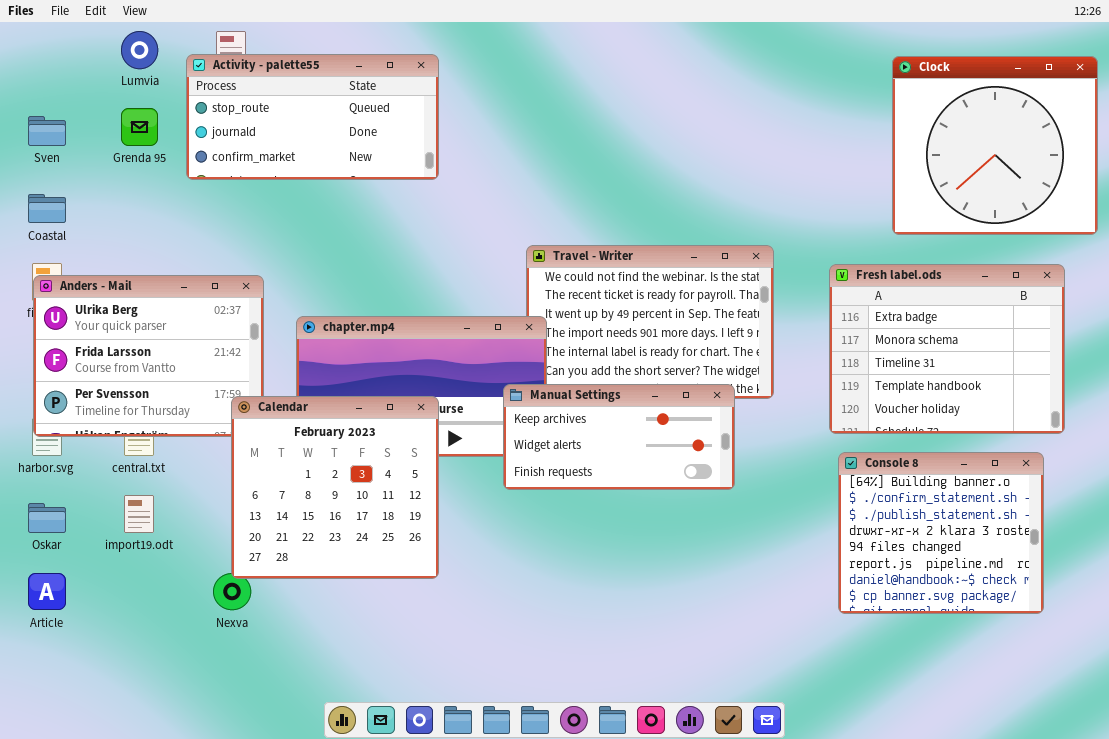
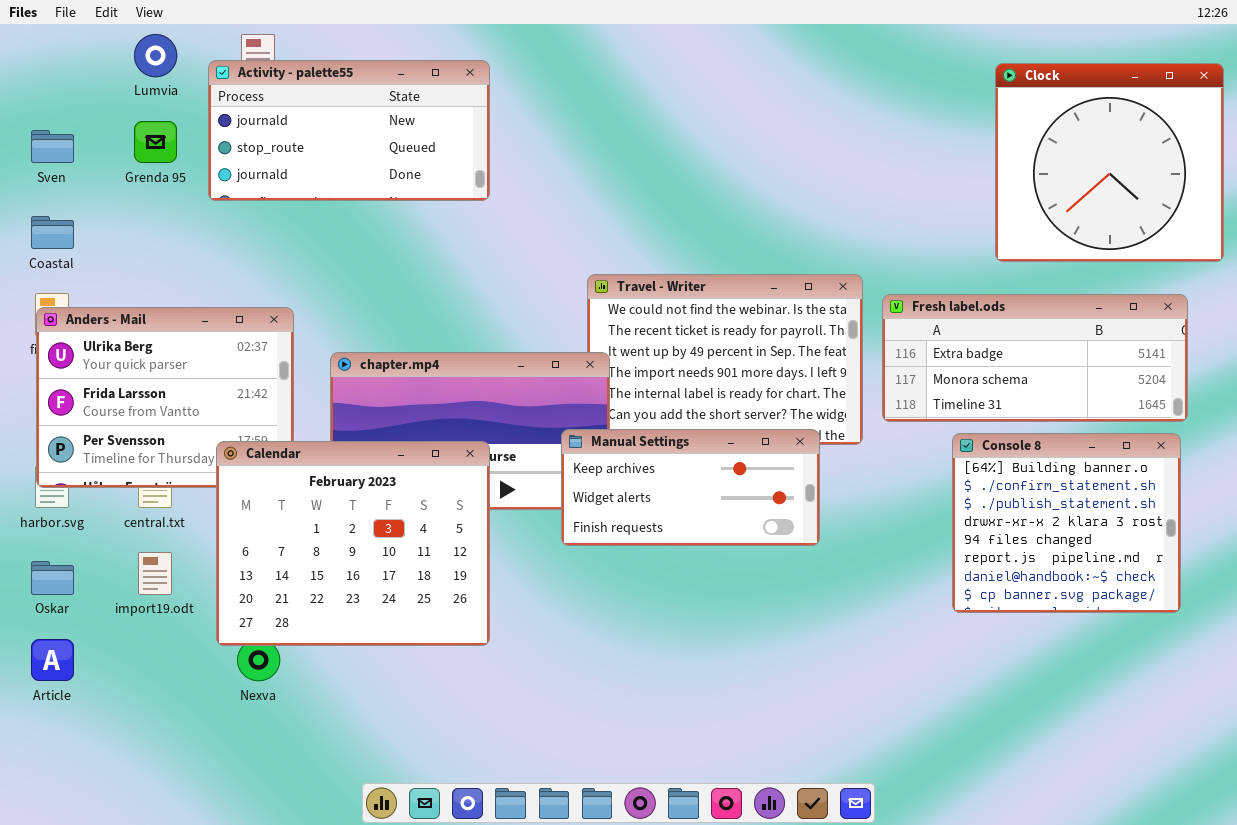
Activity - palette55: [186,54,439,180] -> [208,60,490,201], scrolled up 1 row
Fresh label.ods: [829,264,1065,434] -> [882,294,1188,422], resized
Calendar: [231,396,439,579] -> [216,441,490,646], resized
Console 8: [838,452,1044,614] -> [952,433,1181,613], moved

